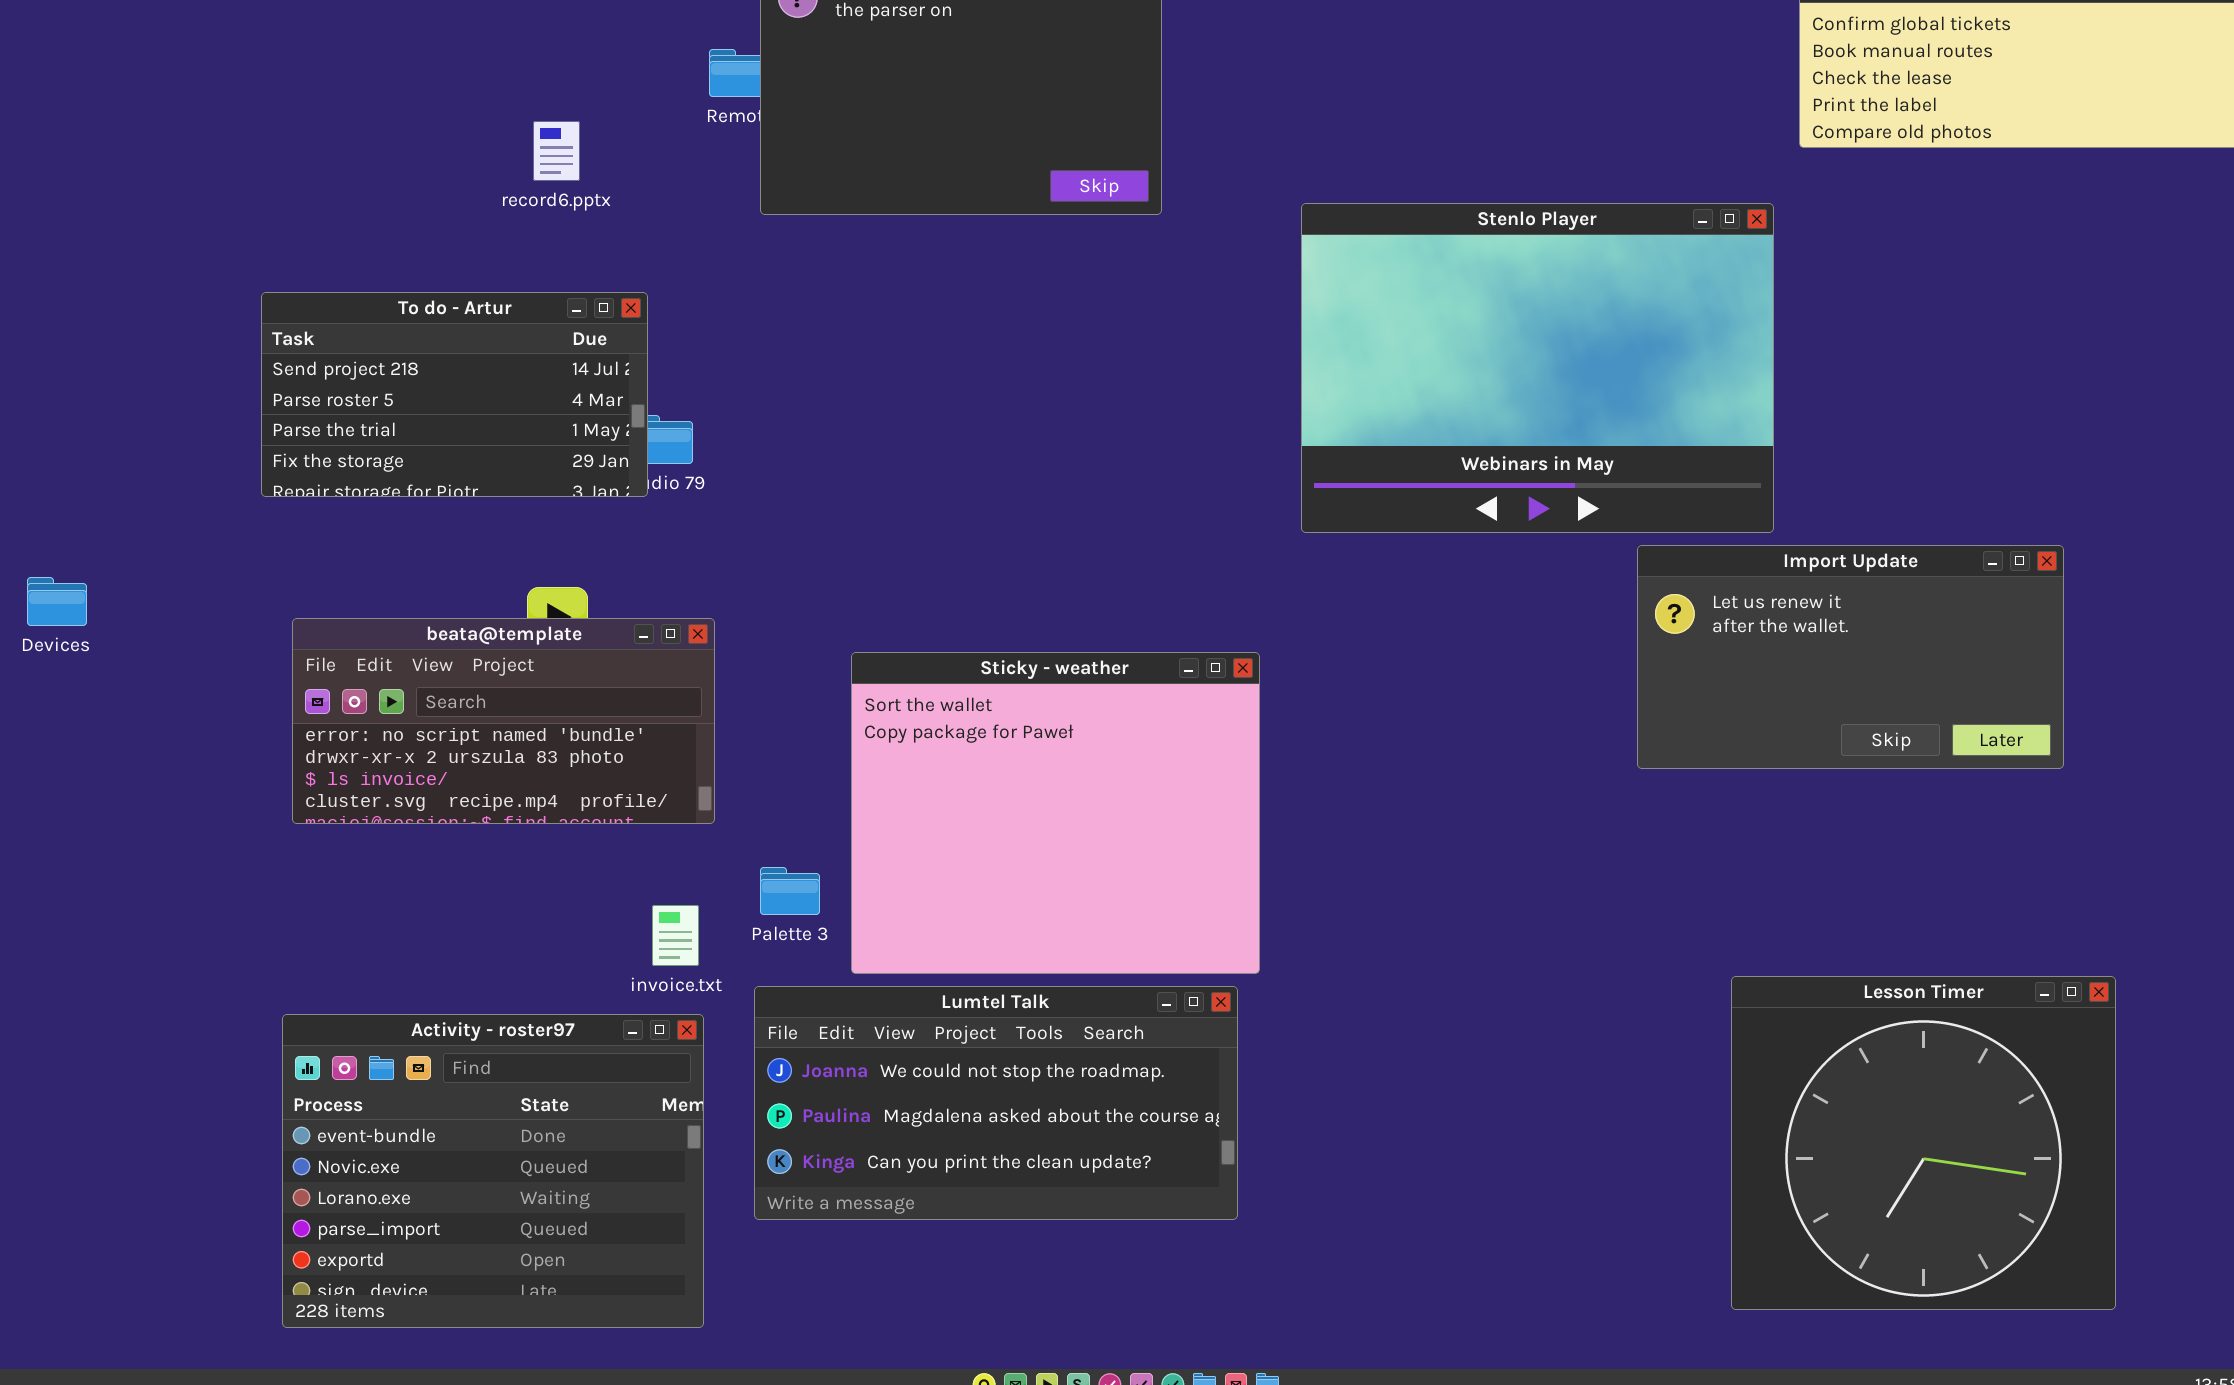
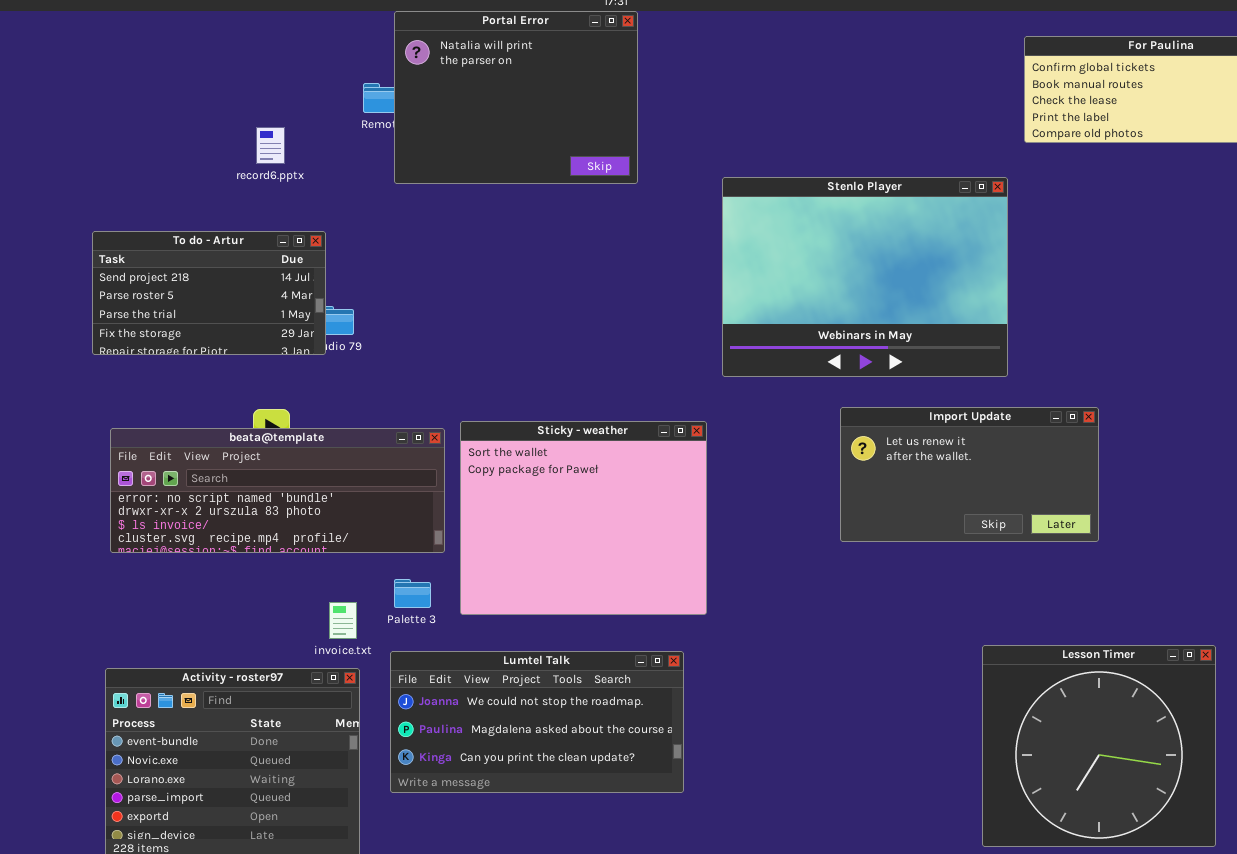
Import Update: [1637,545,2064,769] -> [840,407,1099,542], moved
beata@template: [292,618,715,824] -> [110,428,445,553], resized
Sticky - weather: [851,652,1260,974] -> [460,421,707,615], moved

